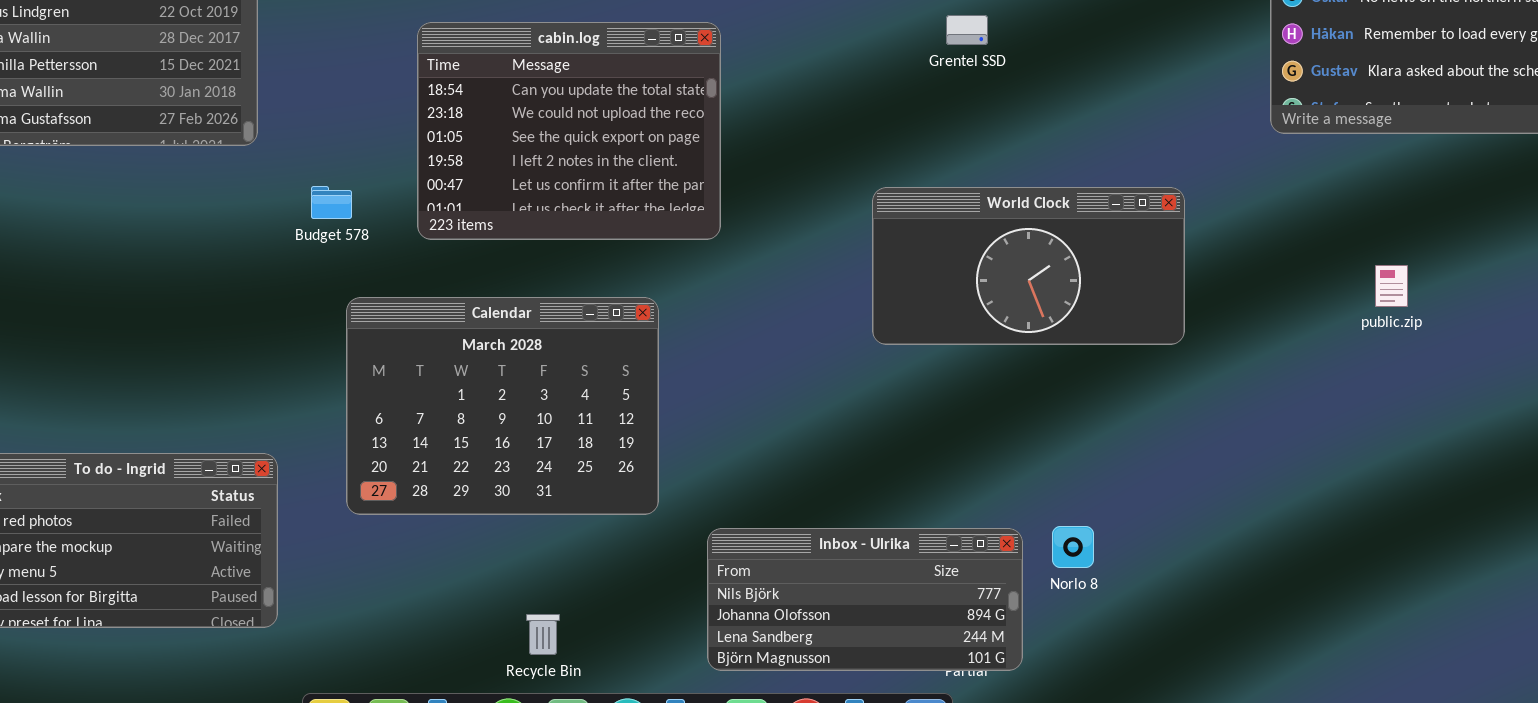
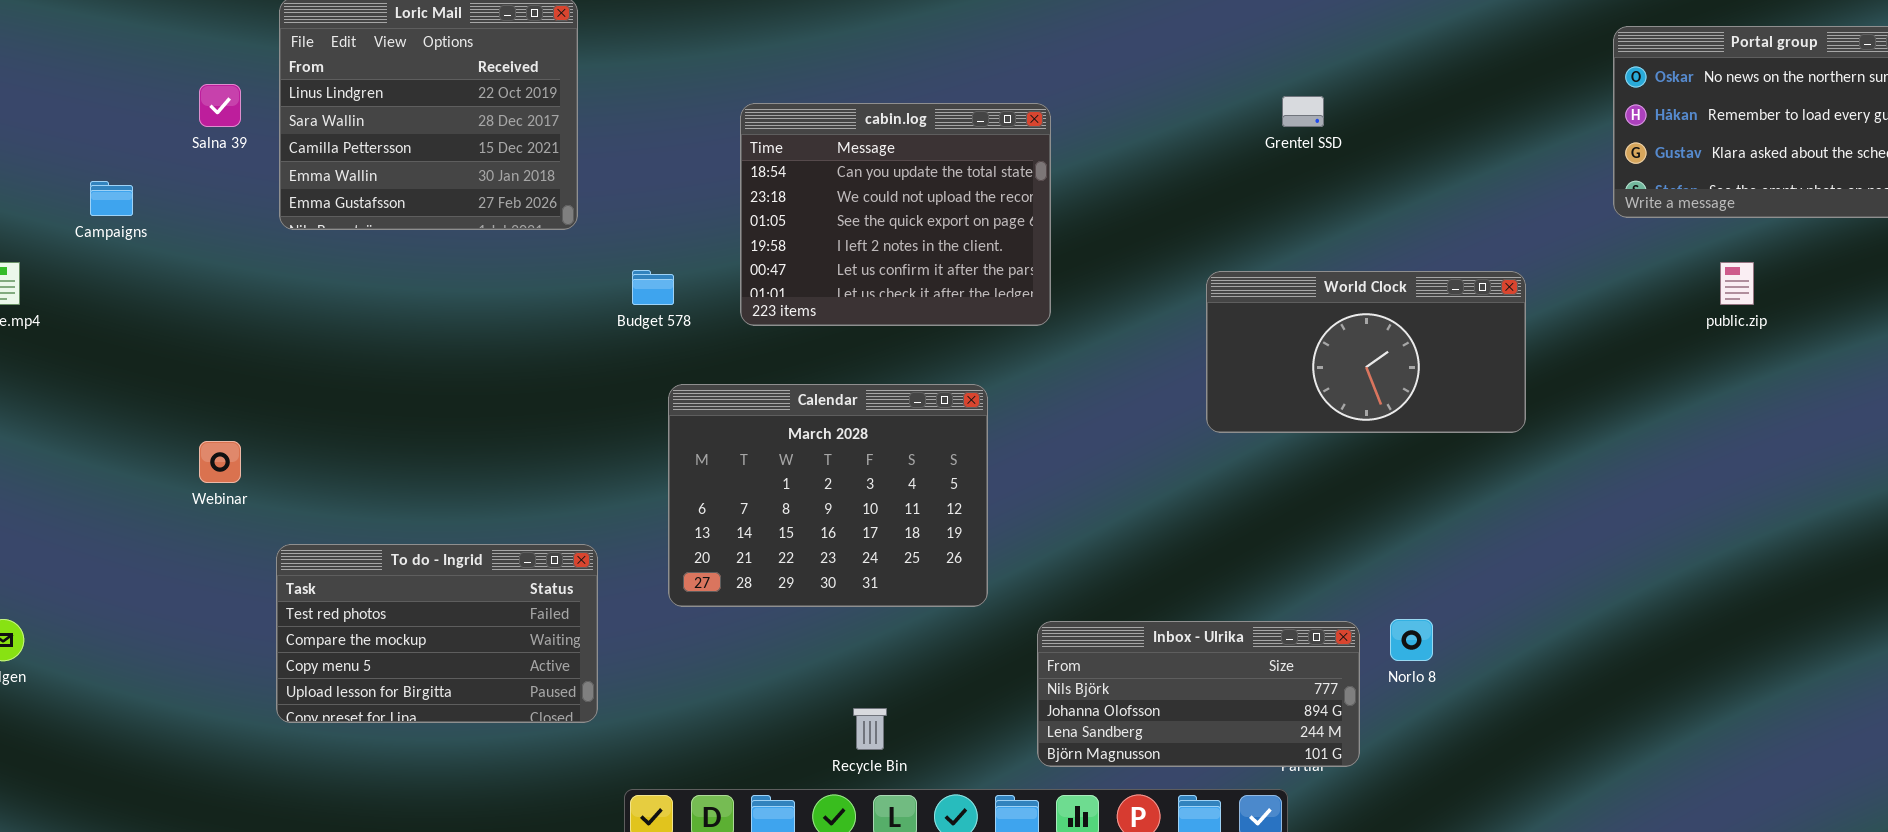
public.zip: [1375,265,1408,307] -> [1720,262,1754,305], moved

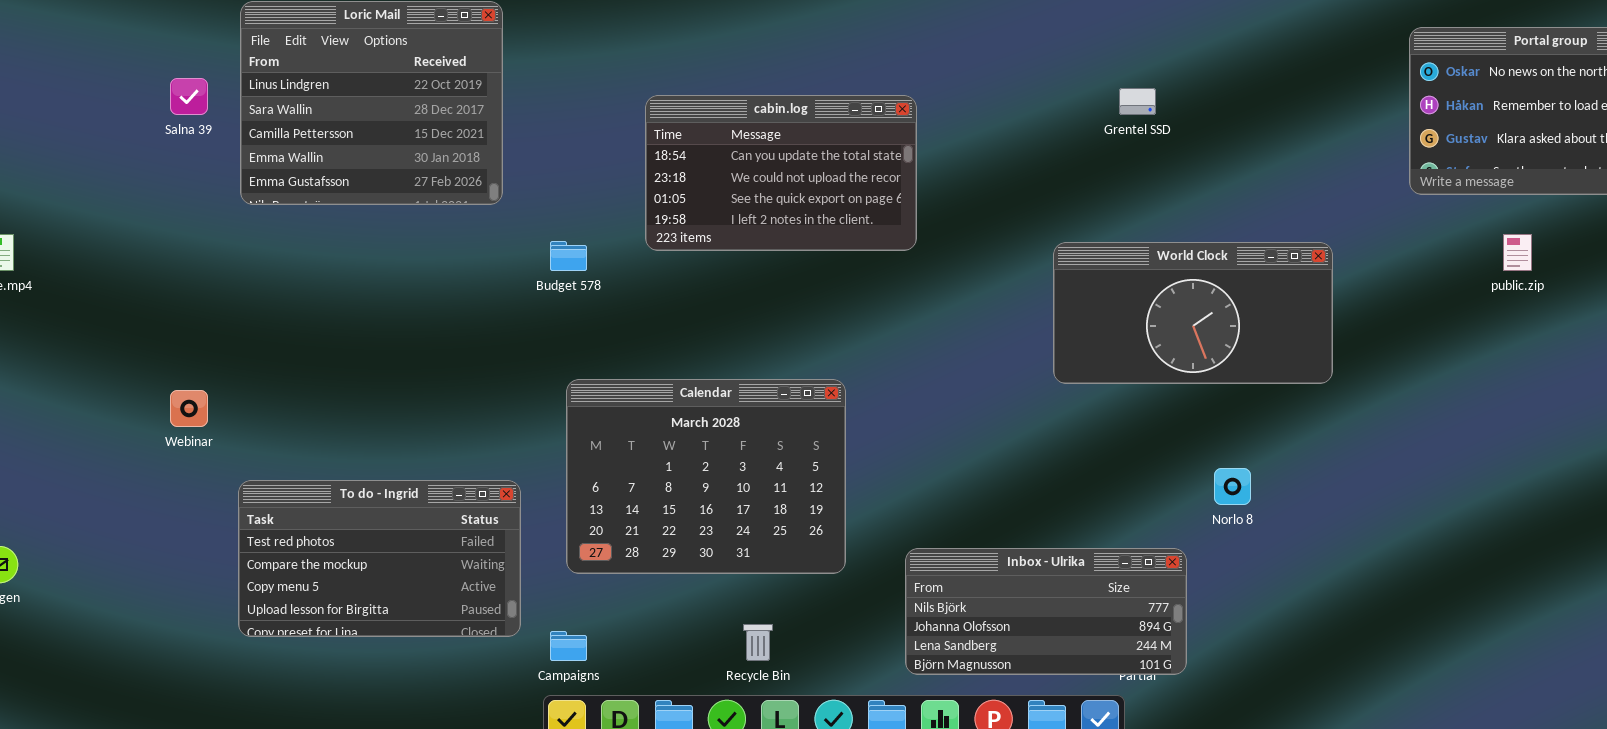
cabin.log: [740,103,1051,326] -> [645,95,917,251], resized
Campaigns: [90,181,133,216] -> [550,631,587,661], moved
Calendar: [668,384,988,607] -> [566,379,846,574], moved
Norlo 8: [1390,619,1433,661] -> [1214,468,1251,505], moved

